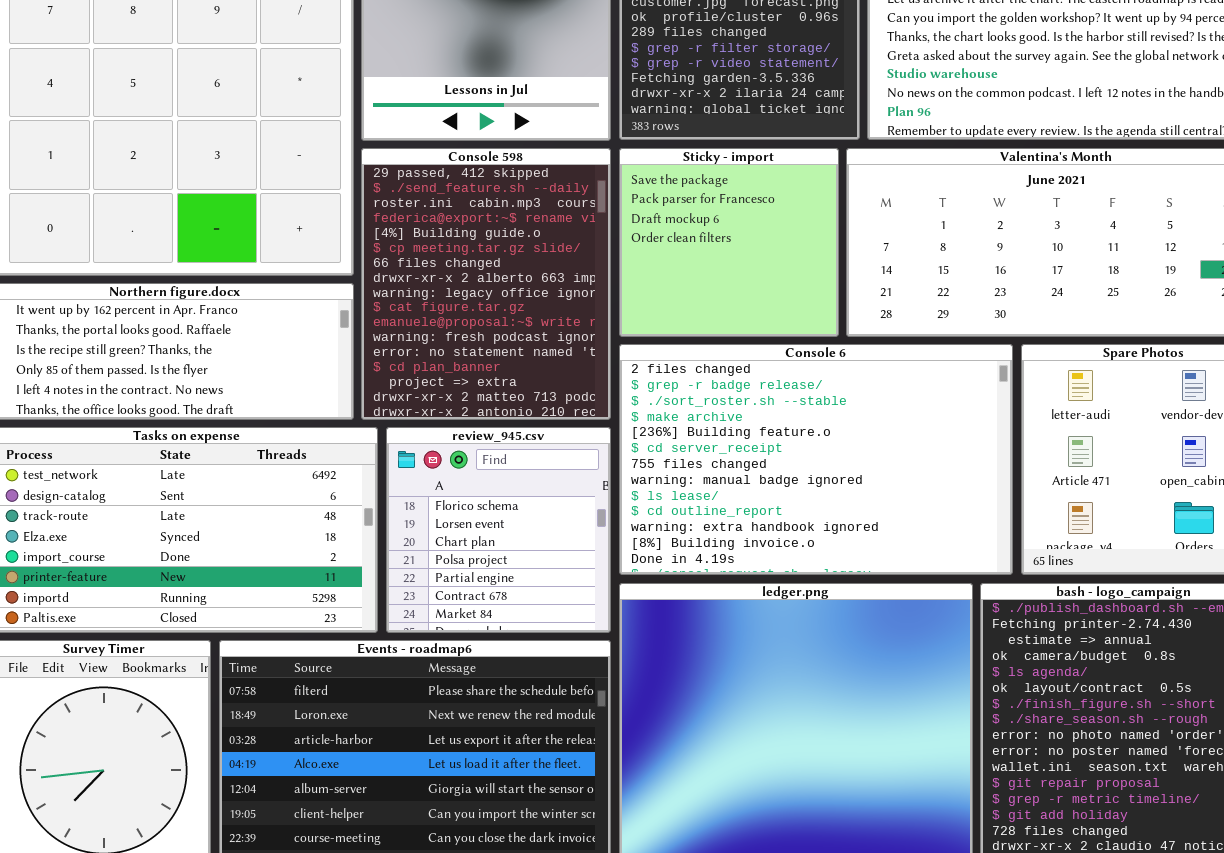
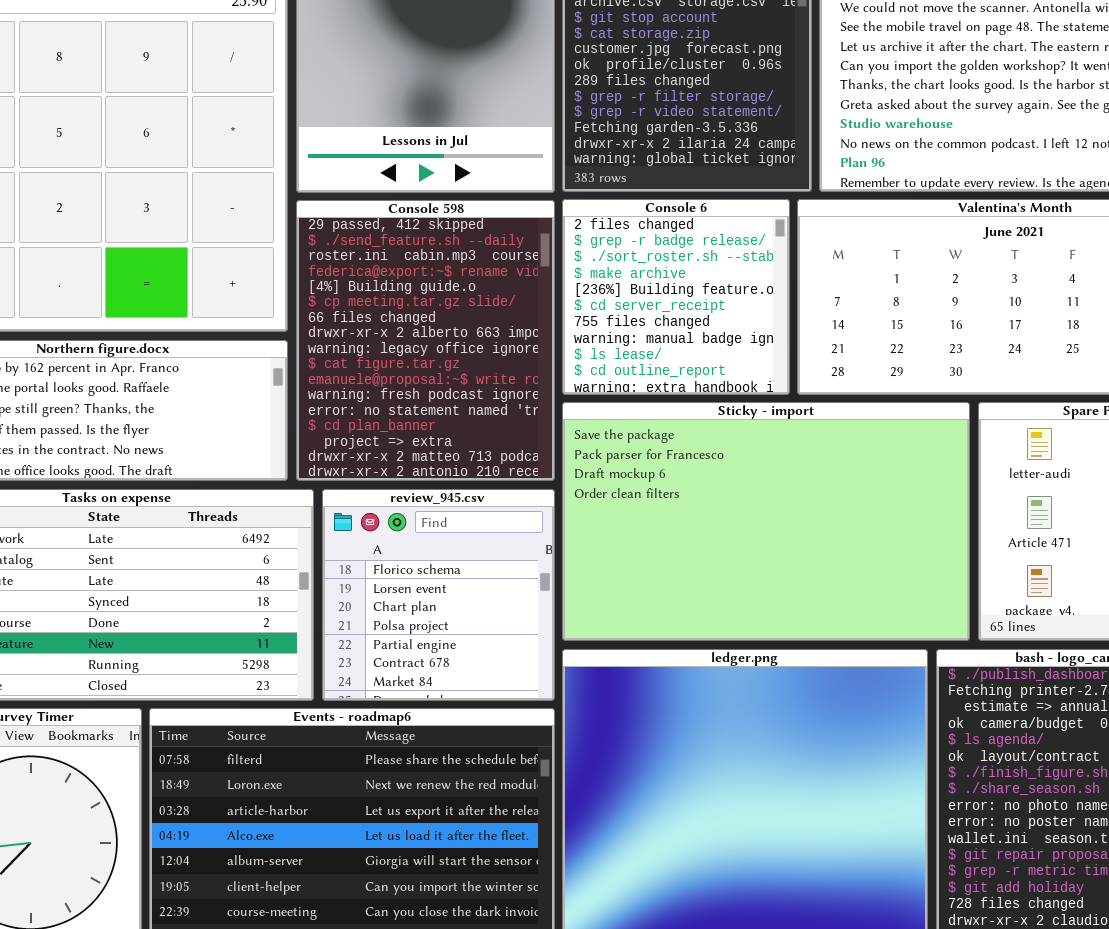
Sticky - import: [619,148,839,337] -> [562,402,970,641], moved, resized
Console 6: [619,344,1013,575] -> [562,199,790,395], moved, resized

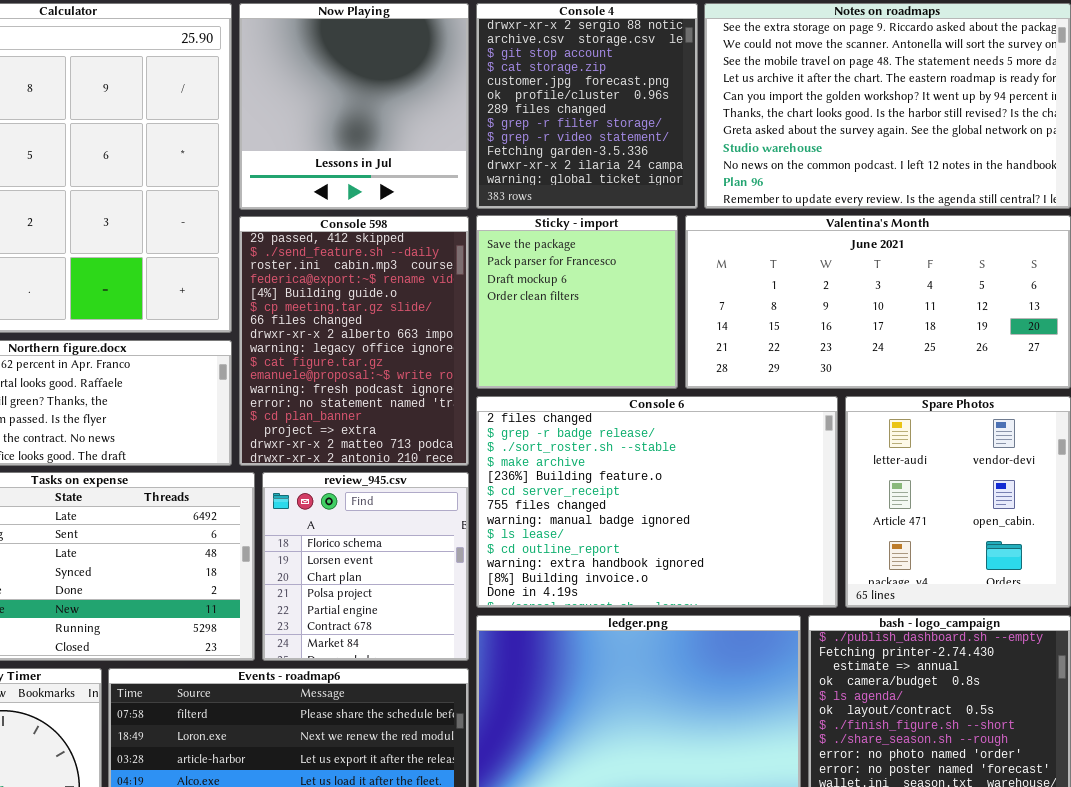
Console 6: [562,199,790,395] -> [476,396,838,608], moved, resized
Sticky - import: [562,402,970,641] -> [476,215,678,389], moved, resized

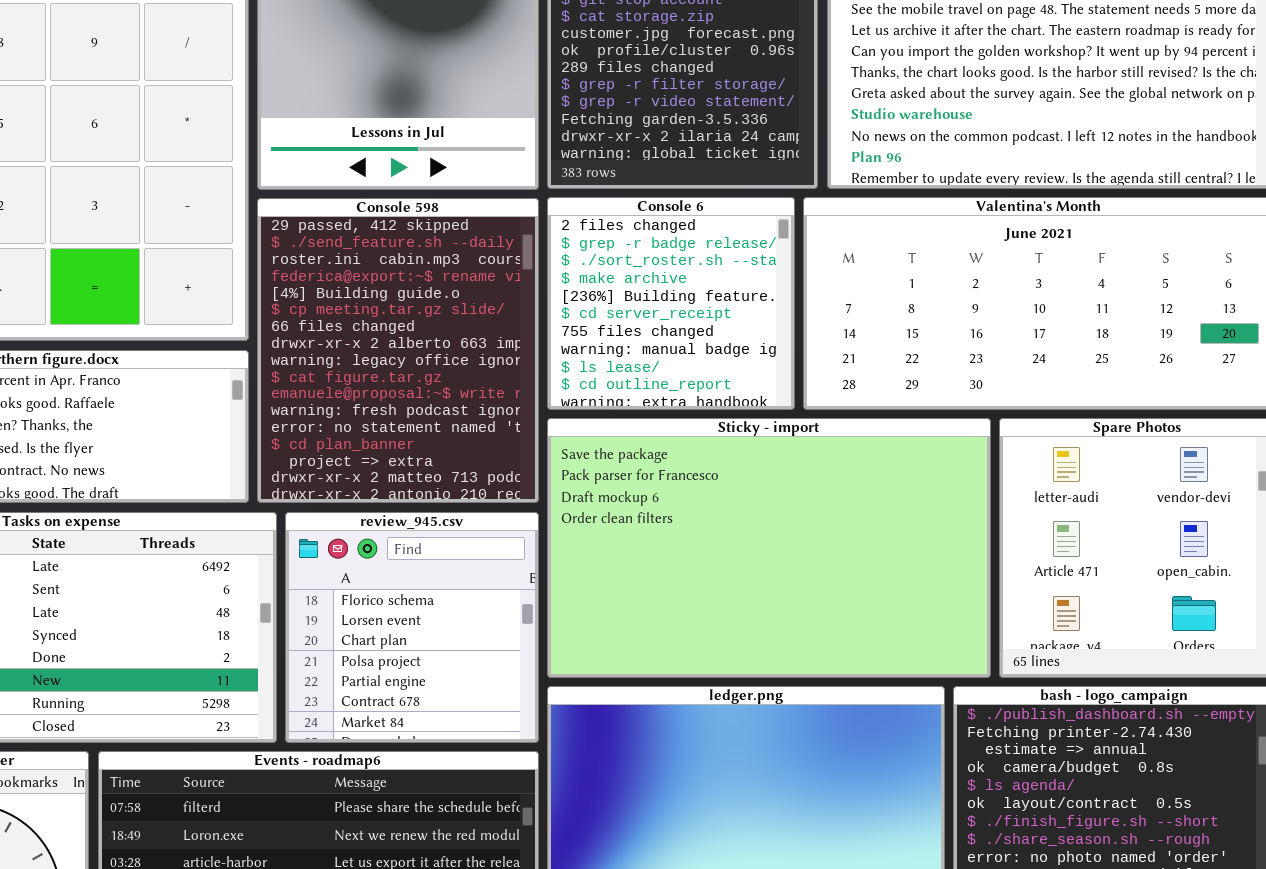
Sticky - import: [476,215,678,389] -> [547,418,991,678], moved, resized
Console 6: [476,396,838,608] -> [547,197,795,410], moved, resized

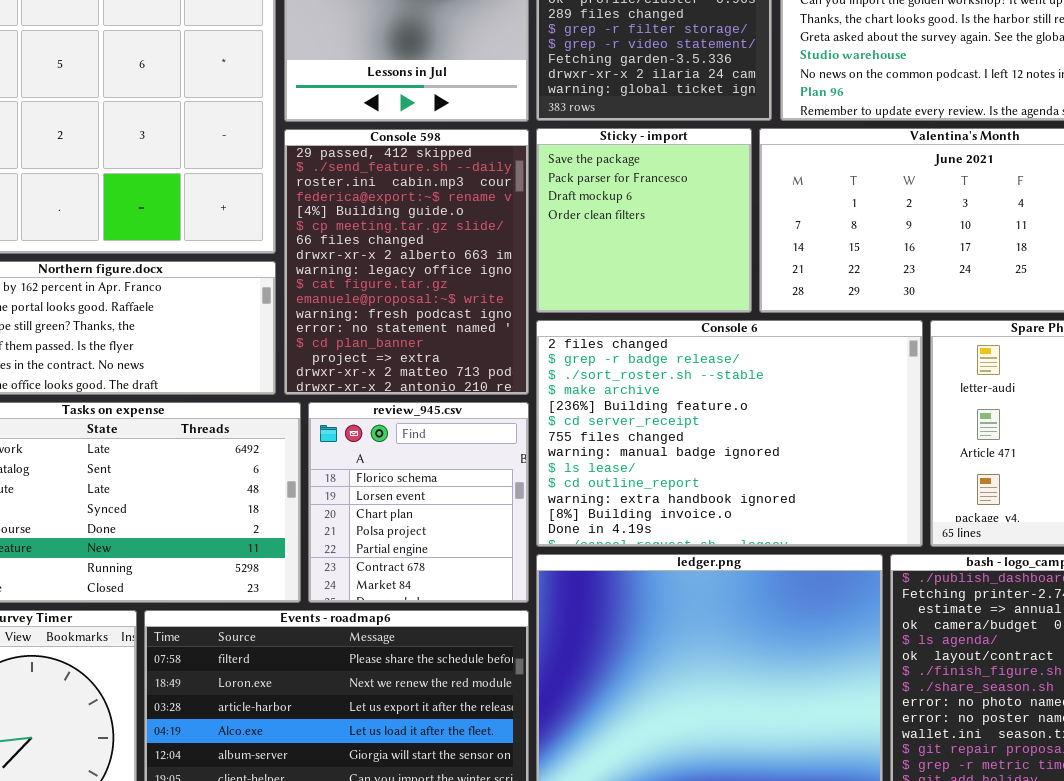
Console 6: [547,197,795,410] -> [536,320,923,547], moved, resized
Sticky - import: [547,418,991,678] -> [536,128,752,313], moved, resized

